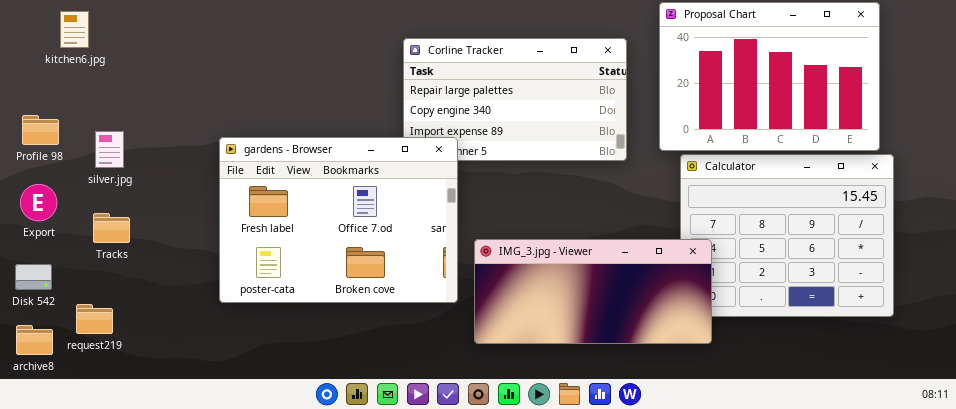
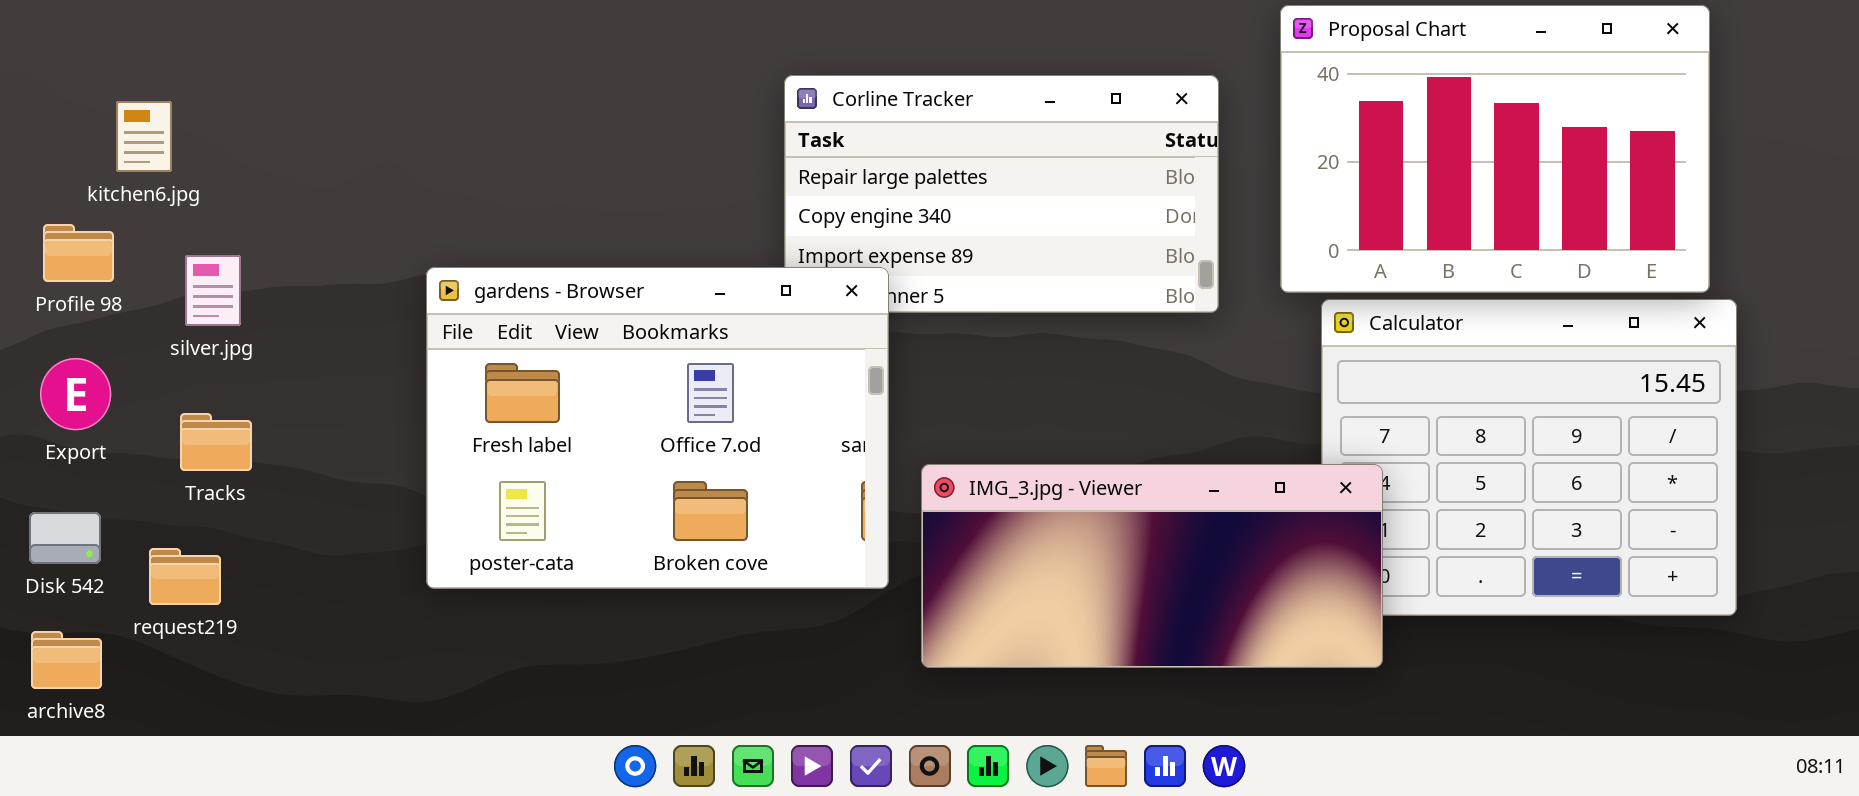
kitchen6.jpg: [60,11,89,48] -> [116,101,172,172], moved
request219: [76,304,113,334] -> [149,548,221,605], moved

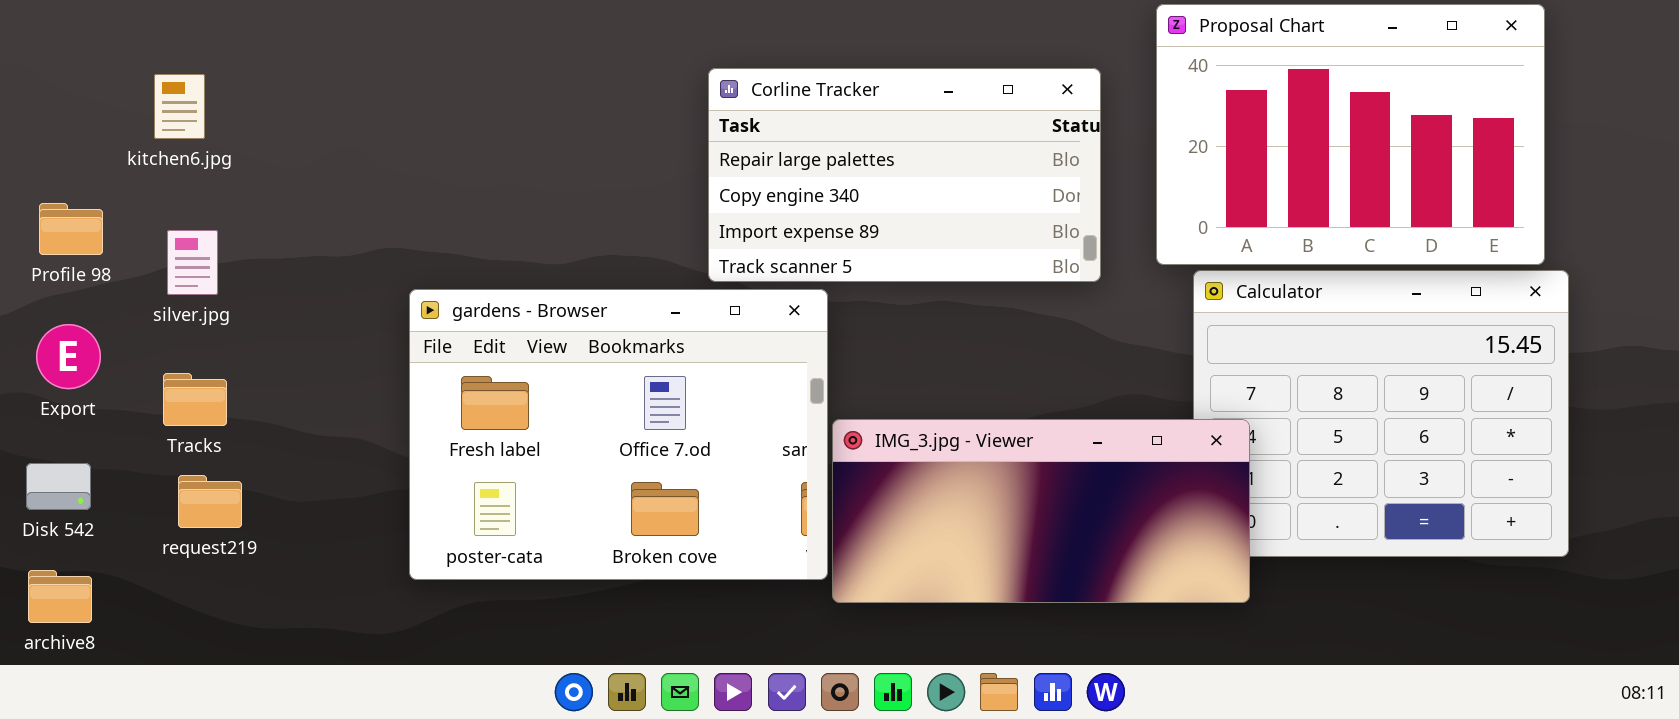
kitchen6.jpg: [116,101,172,172] -> [154,74,205,139], moved
gardens - Browser: [426,267,889,589] -> [409,289,828,580], moved
request219: [149,548,221,605] -> [178,475,242,528], moved

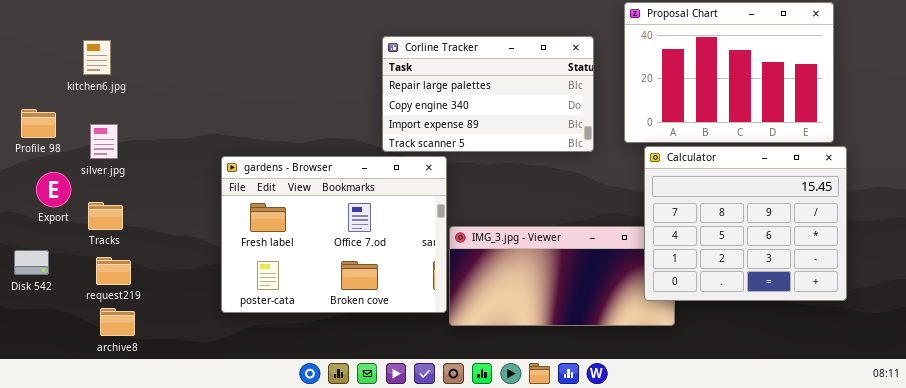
Calculator: [1193,270,1569,557] -> [644,146,847,301], raised
Export: [36,324,101,389] -> [36,172,71,207], moved
archive8: [28,570,92,623] -> [100,308,135,336], moved

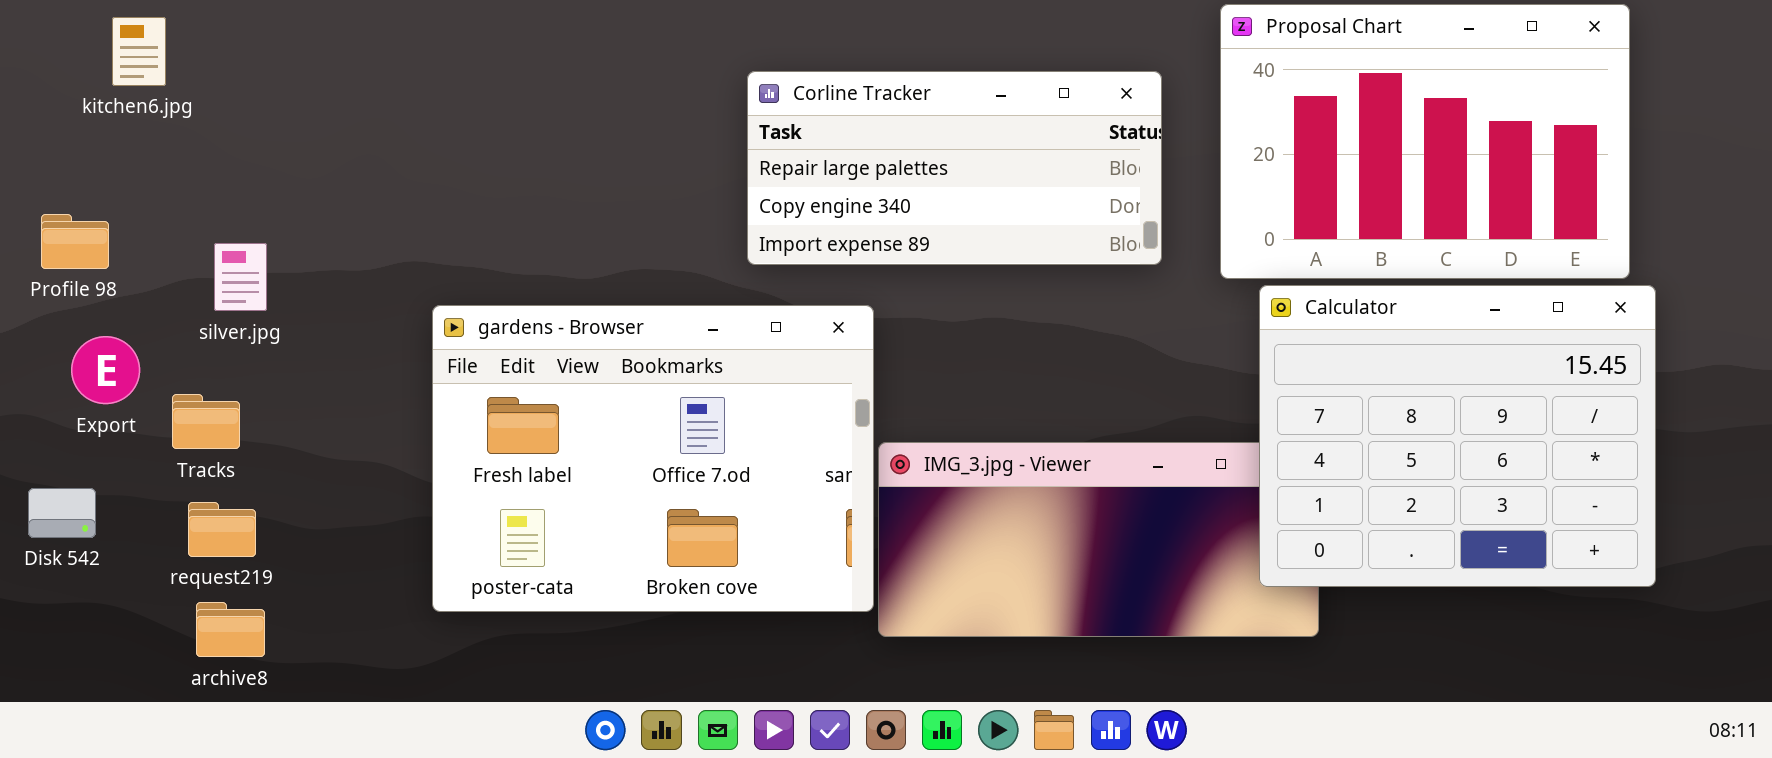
Corline Tracker: [382,36,594,152] -> [747,71,1162,265], resized
kitchen6.jpg: [83,40,111,75] -> [112,17,166,86], moved
silver.jpg: [90,124,118,159] -> [214,243,267,311], moved

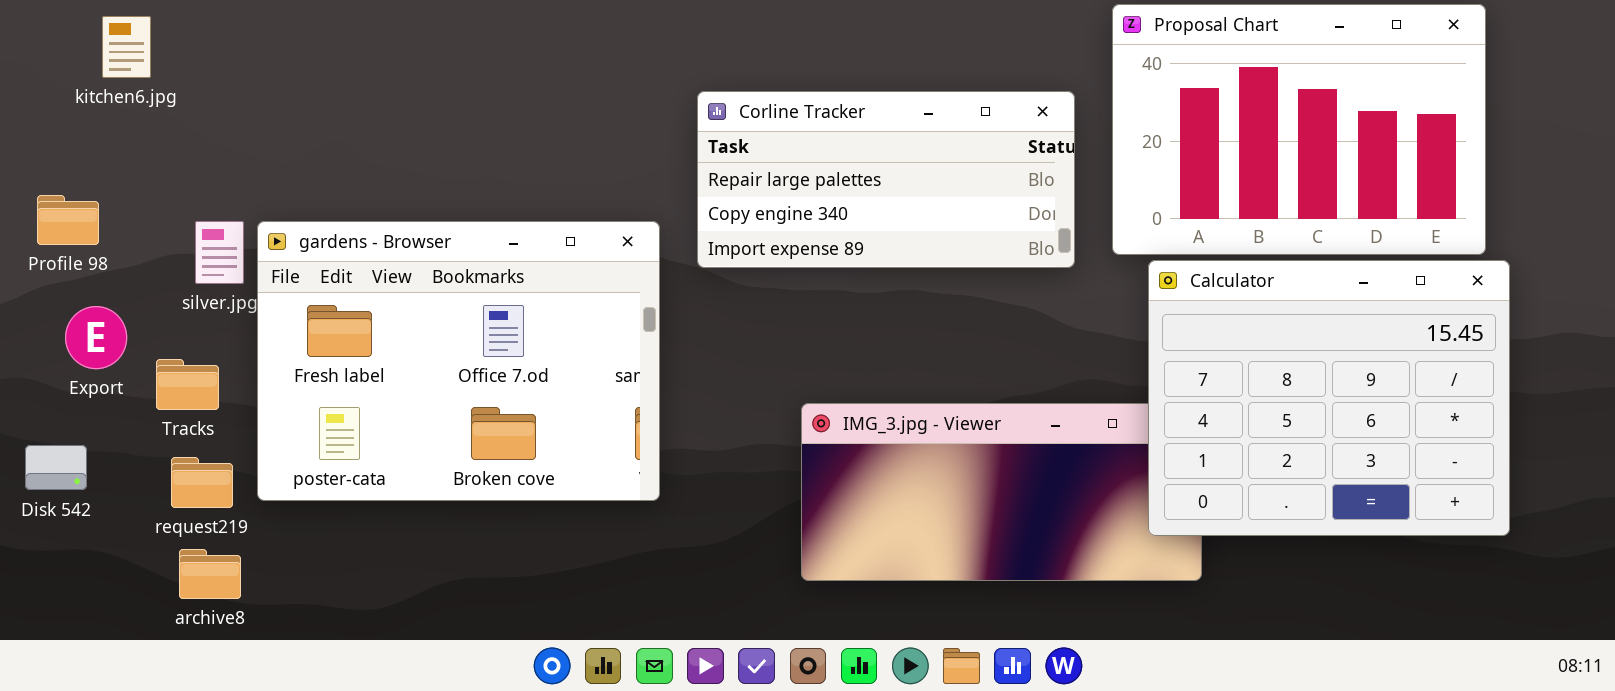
Corline Tracker: [747,71,1162,265] -> [697,91,1075,268], moved
gardens - Browser: [432,305,874,612] -> [257,221,660,501], moved

